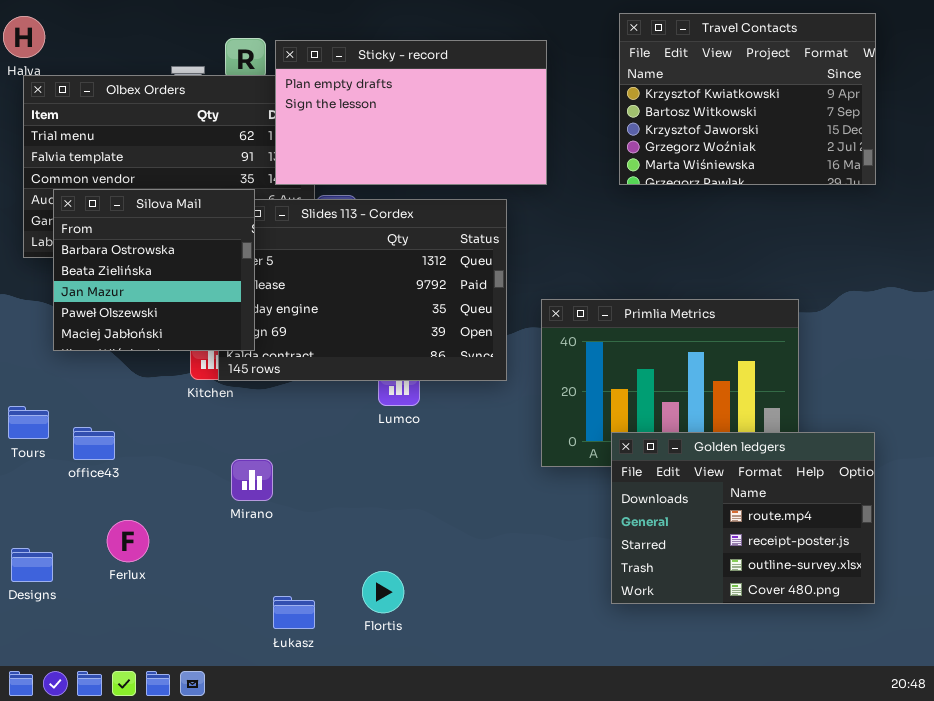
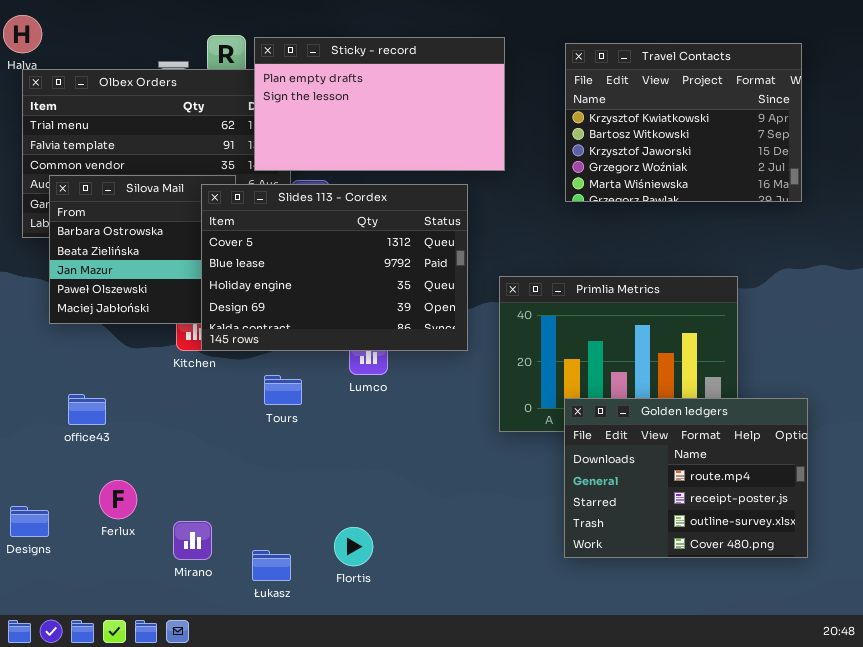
Travel Contacts: [619,13,876,185] -> [565,43,802,202], moved
Slides 113 - Cordex: [218,199,507,381] -> [201,184,468,351], raised
Tours: [8,406,49,439] -> [264,375,302,405], moved
Mirano: [231,459,273,501] -> [173,521,212,560], moved

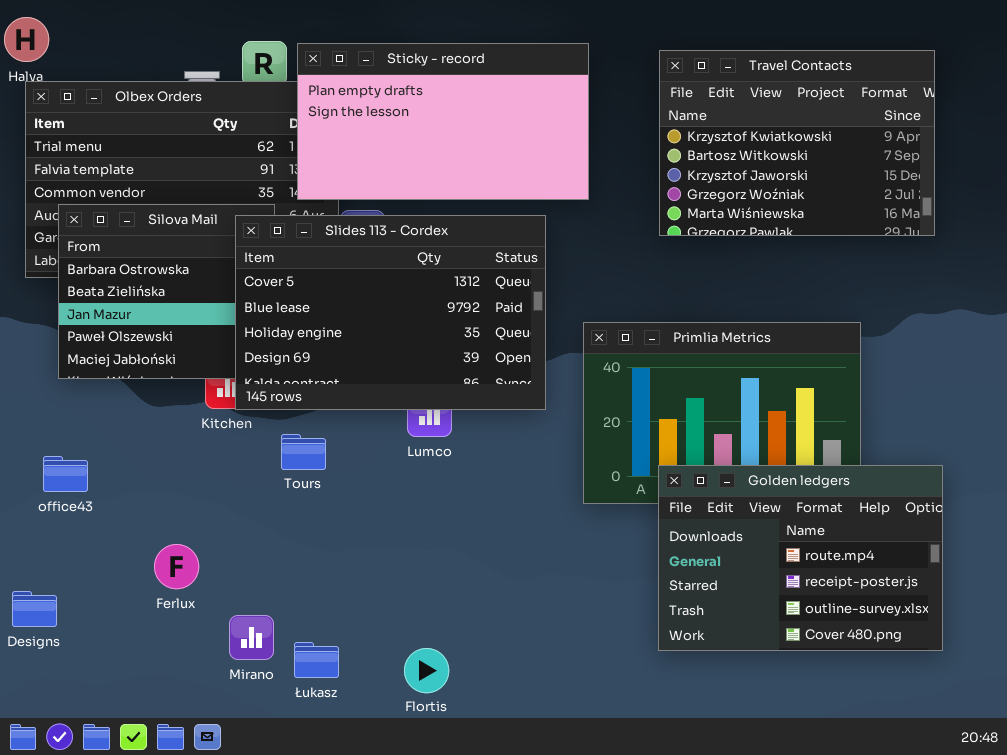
Tours: [264,375,302,405] -> [281,434,326,470], moved
office43: [68,394,106,425] -> [43,456,88,492], moved
Ferlux: [99,480,137,519] -> [154,544,199,589], moved
Mirano: [173,521,212,560] -> [229,615,274,660], moved
Flortis: [334,527,373,566] -> [404,648,449,693], moved

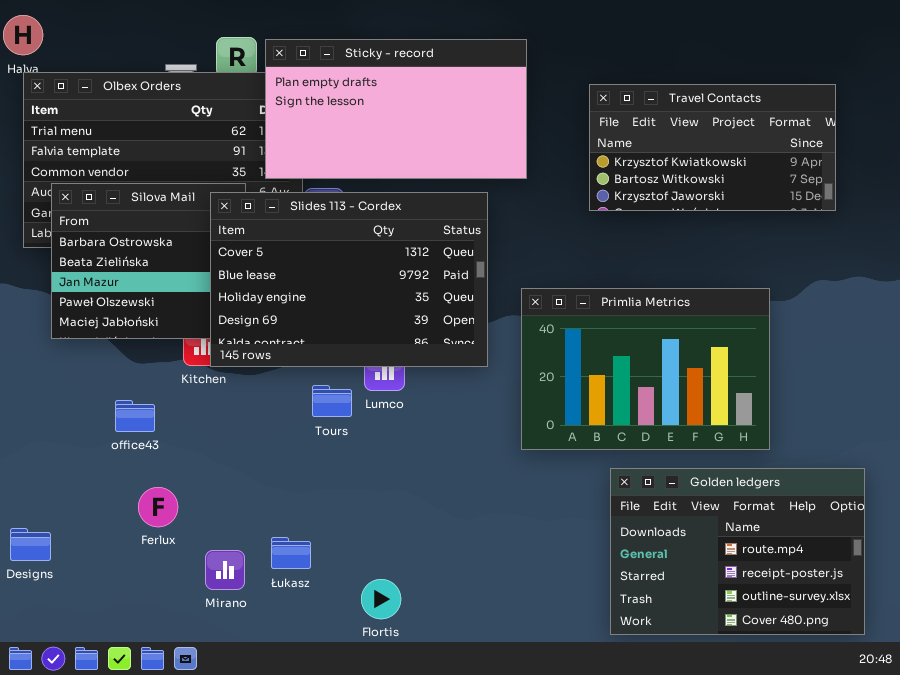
Travel Contacts: [659,50,935,236] -> [589,84,836,211], resized
Tours: [281,434,326,470] -> [312,385,352,417], moved
office43: [43,456,88,492] -> [115,400,155,432], moved
Golden ledgers: [658,465,943,651] -> [610,468,865,635], moved
Łukasz: [294,642,339,678] -> [271,537,311,569], moved

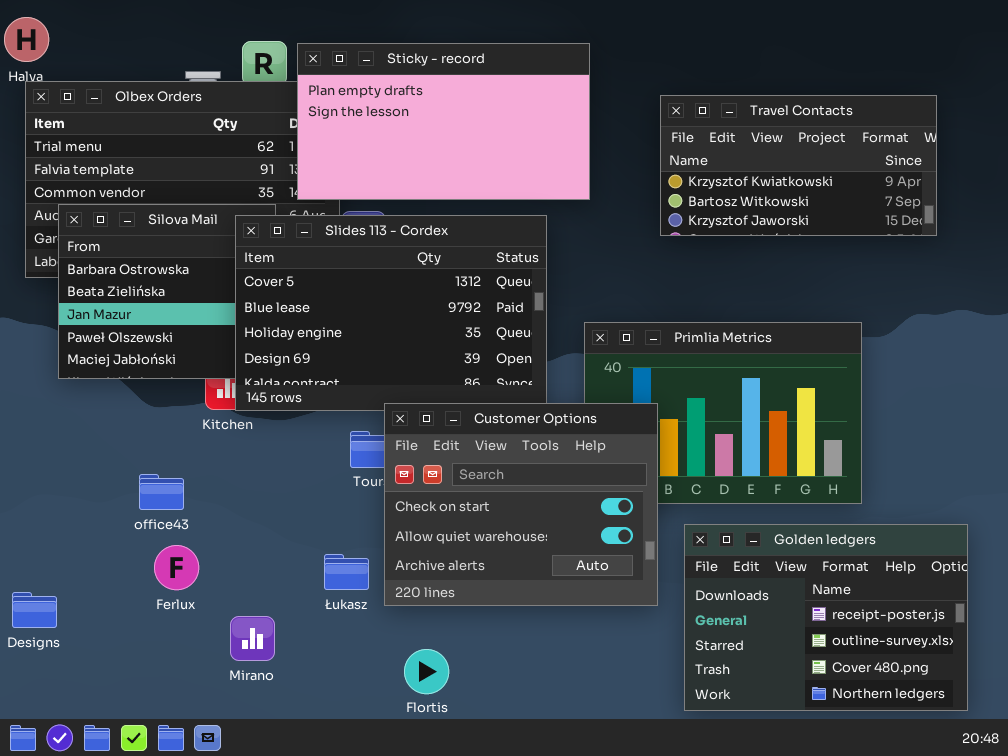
Customer Options: none -> [384,403,658,606], opened
office43: [115,400,155,432] -> [139,474,184,510], moved
Golden ledgers: [610,468,865,635] -> [684,524,968,711], scrolled down 1 row
Łukasz: [271,537,311,569] -> [324,554,369,590], moved

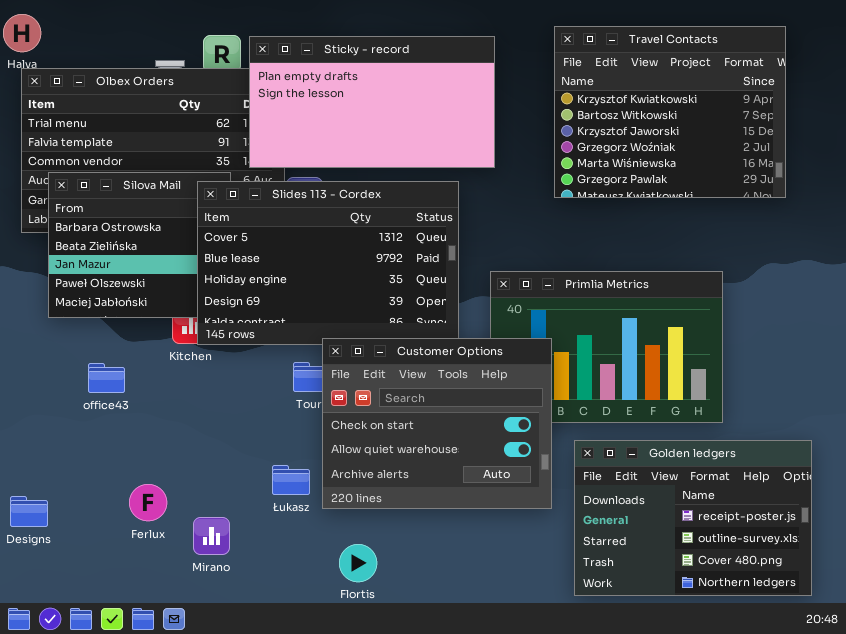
Travel Contacts: [660,95,937,236] -> [554,26,786,198], resized
office43: [139,474,184,510] -> [88,363,125,393], moved
Ferlux: [154,545,199,590] -> [129,484,167,521], moved

